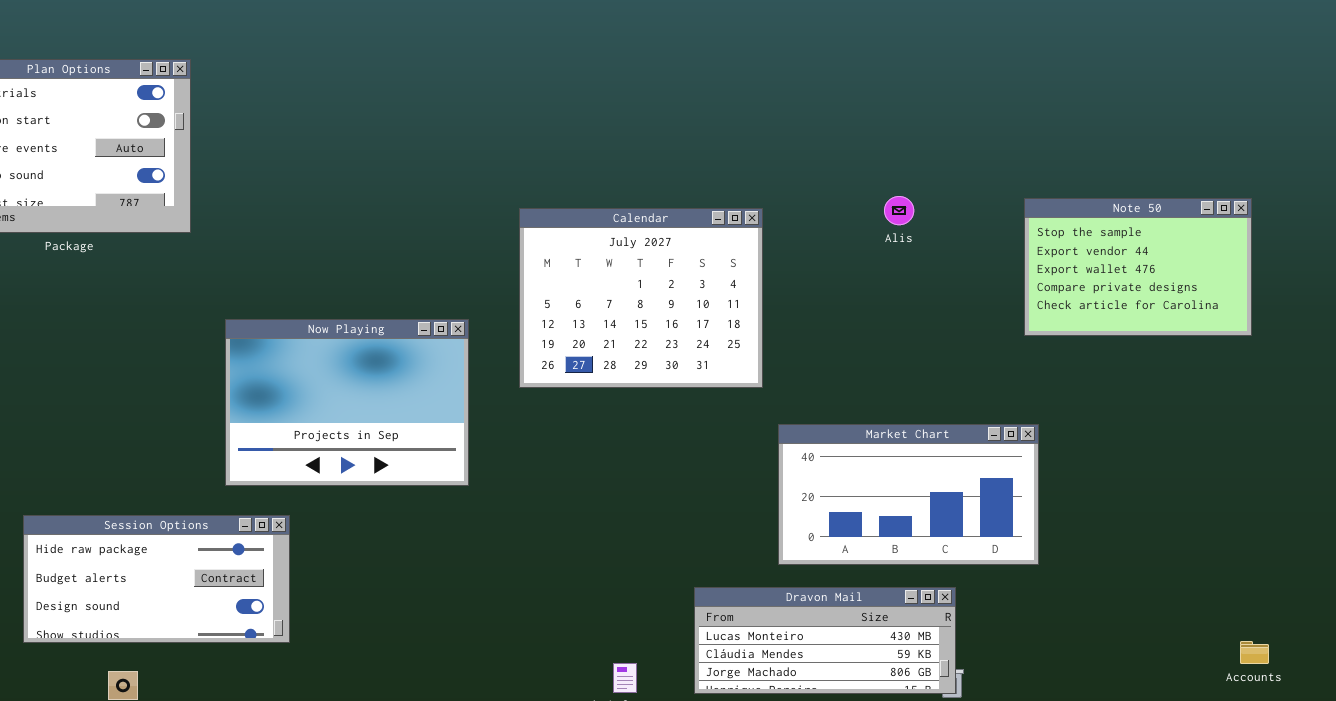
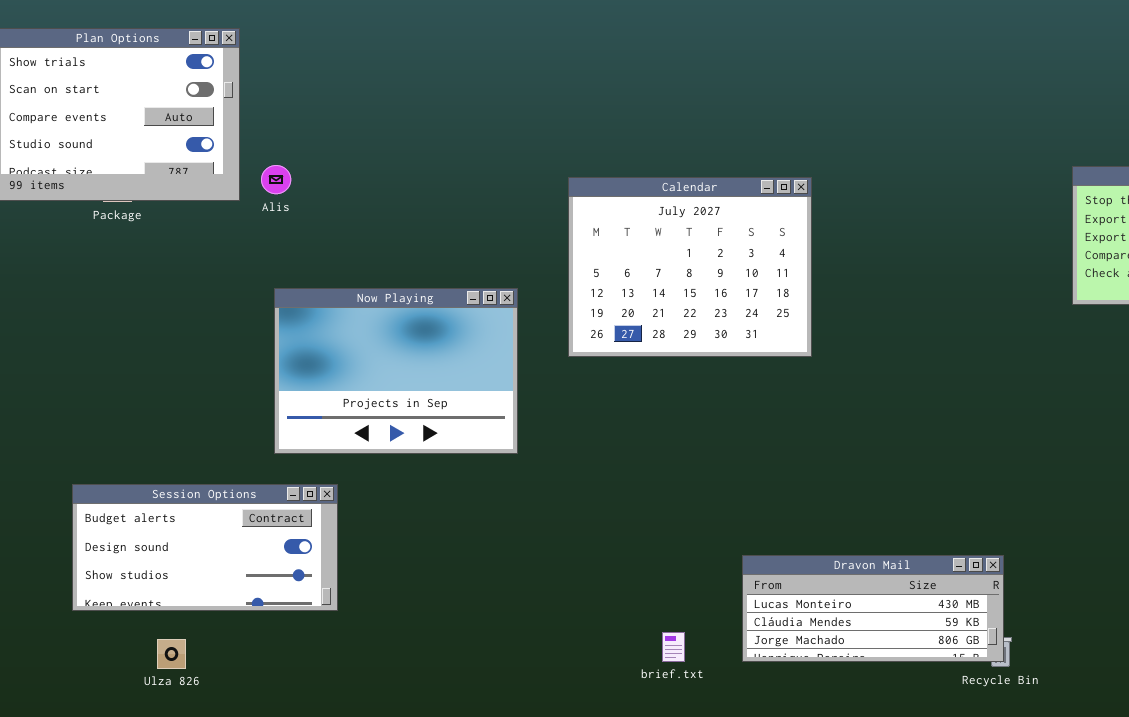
Alis: [884,196,914,225] -> [261,165,291,194], moved
Market Chart: [778,424,1039,565] -> none, closed
Session Options: [23,515,290,643] -> [72,484,338,611], scrolled down 1 row

